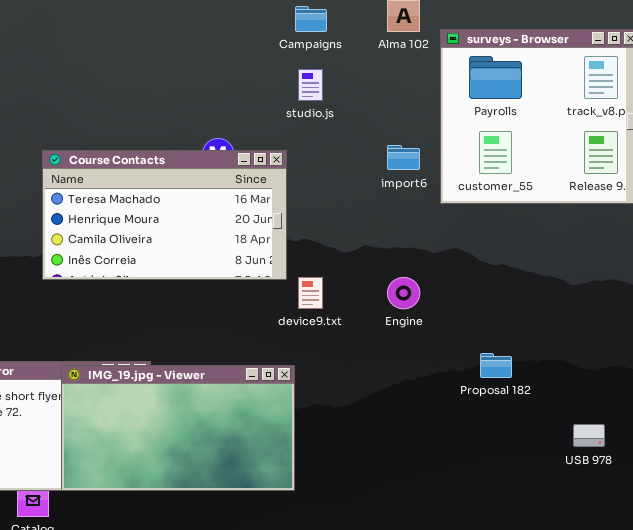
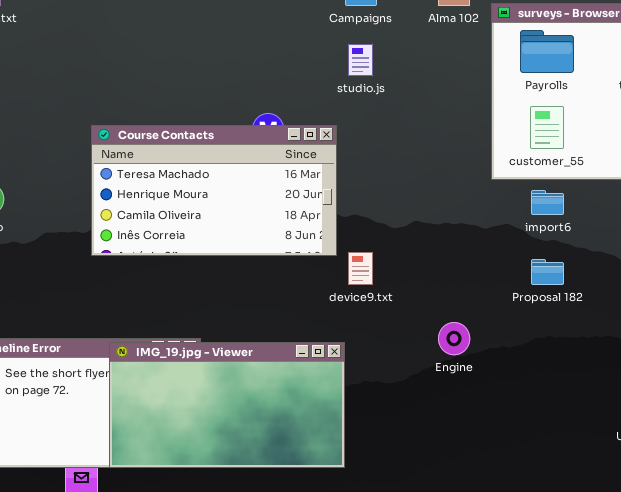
import6: [387,145,420,170] -> [531,190,564,215], moved
Engine: [387,277,420,309] -> [438,322,470,355], moved
Proposal 182: [480,353,512,378] -> [531,259,564,285], moved

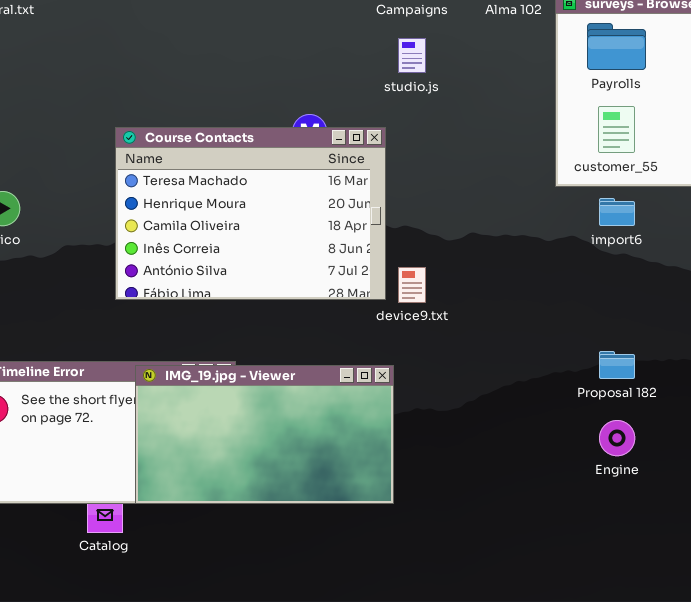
Course Contacts: [91,125,337,256] -> [115,127,386,300], resized
Proposal 182: [531,259,564,285] -> [599,351,635,379], moved
Engine: [438,322,470,355] -> [599,420,635,456], moved

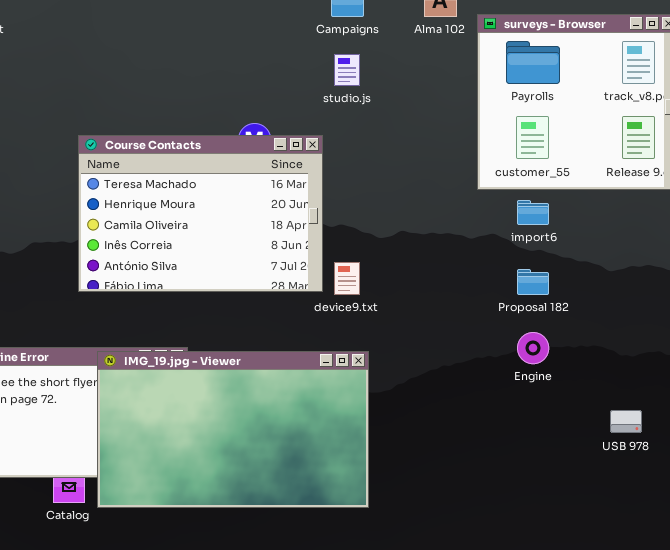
Proposal 182: [599,351,635,379] -> [517,269,549,295], moved
IMG_19.jpg - Viewer: [135,365,394,504] -> [97,351,369,508], resized
Engine: [599,420,635,456] -> [517,332,549,364], moved

